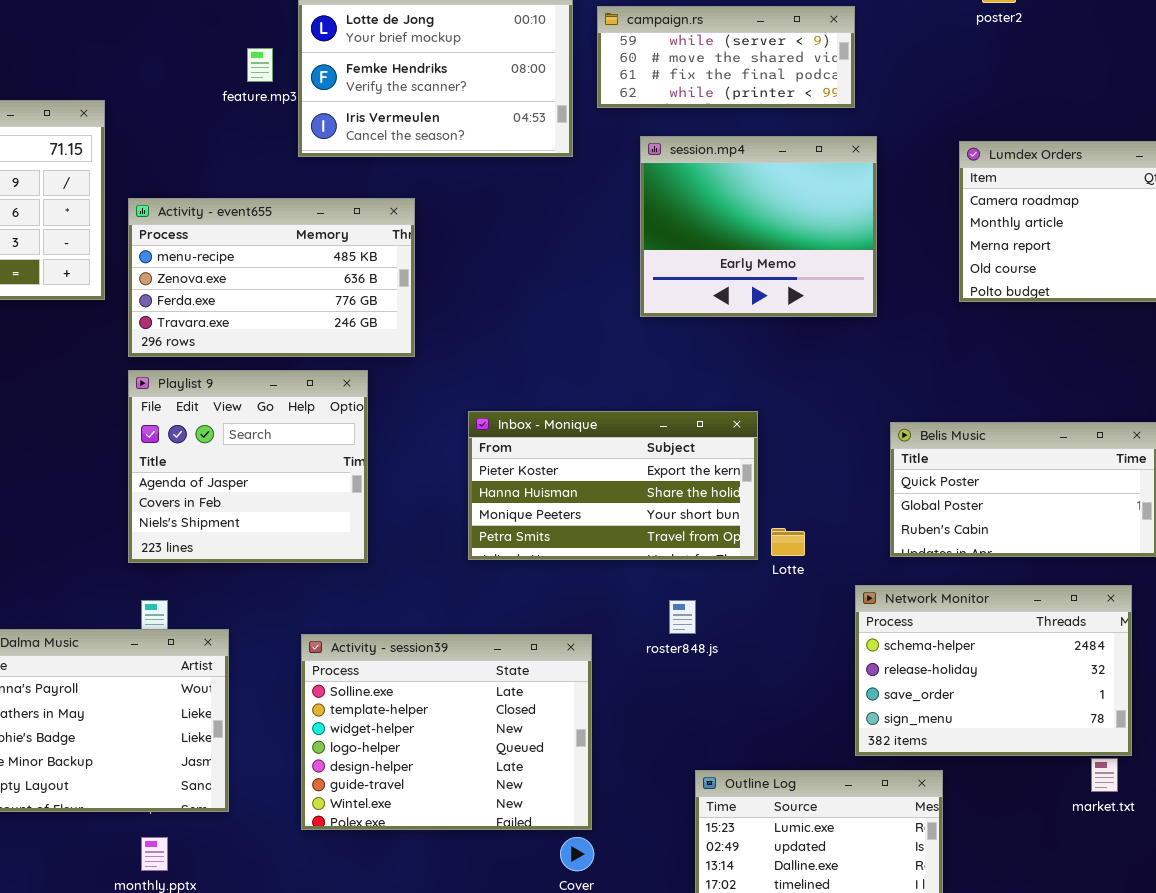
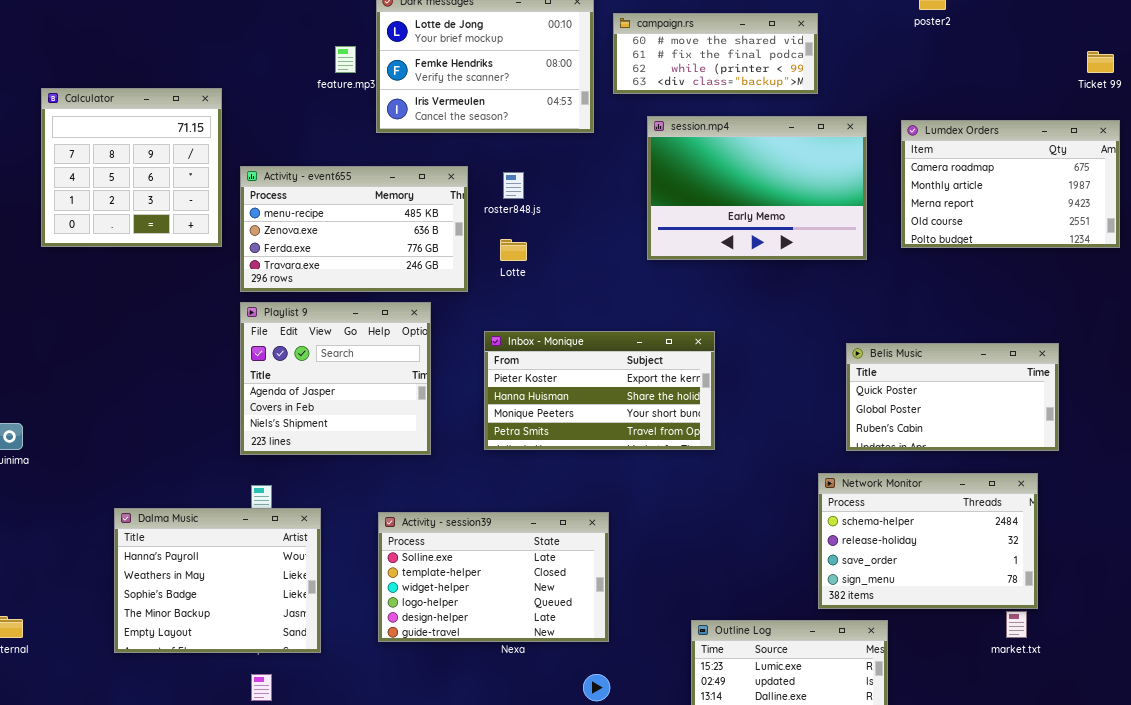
campaign.rs: [597,6,855,108] -> [613,13,818,94], scrolled down 1 row
session.mp4: [640,136,877,317] -> [647,116,867,260], resized
Inbox - Monique: [468,411,758,560] -> [484,331,715,450], moved
Lotte: [771,528,805,556] -> [500,239,527,261], moved
roster848.js: [669,600,696,634] -> [503,172,524,199], moved
Activity - session39: [301,634,592,830] -> [378,512,609,642], resized

